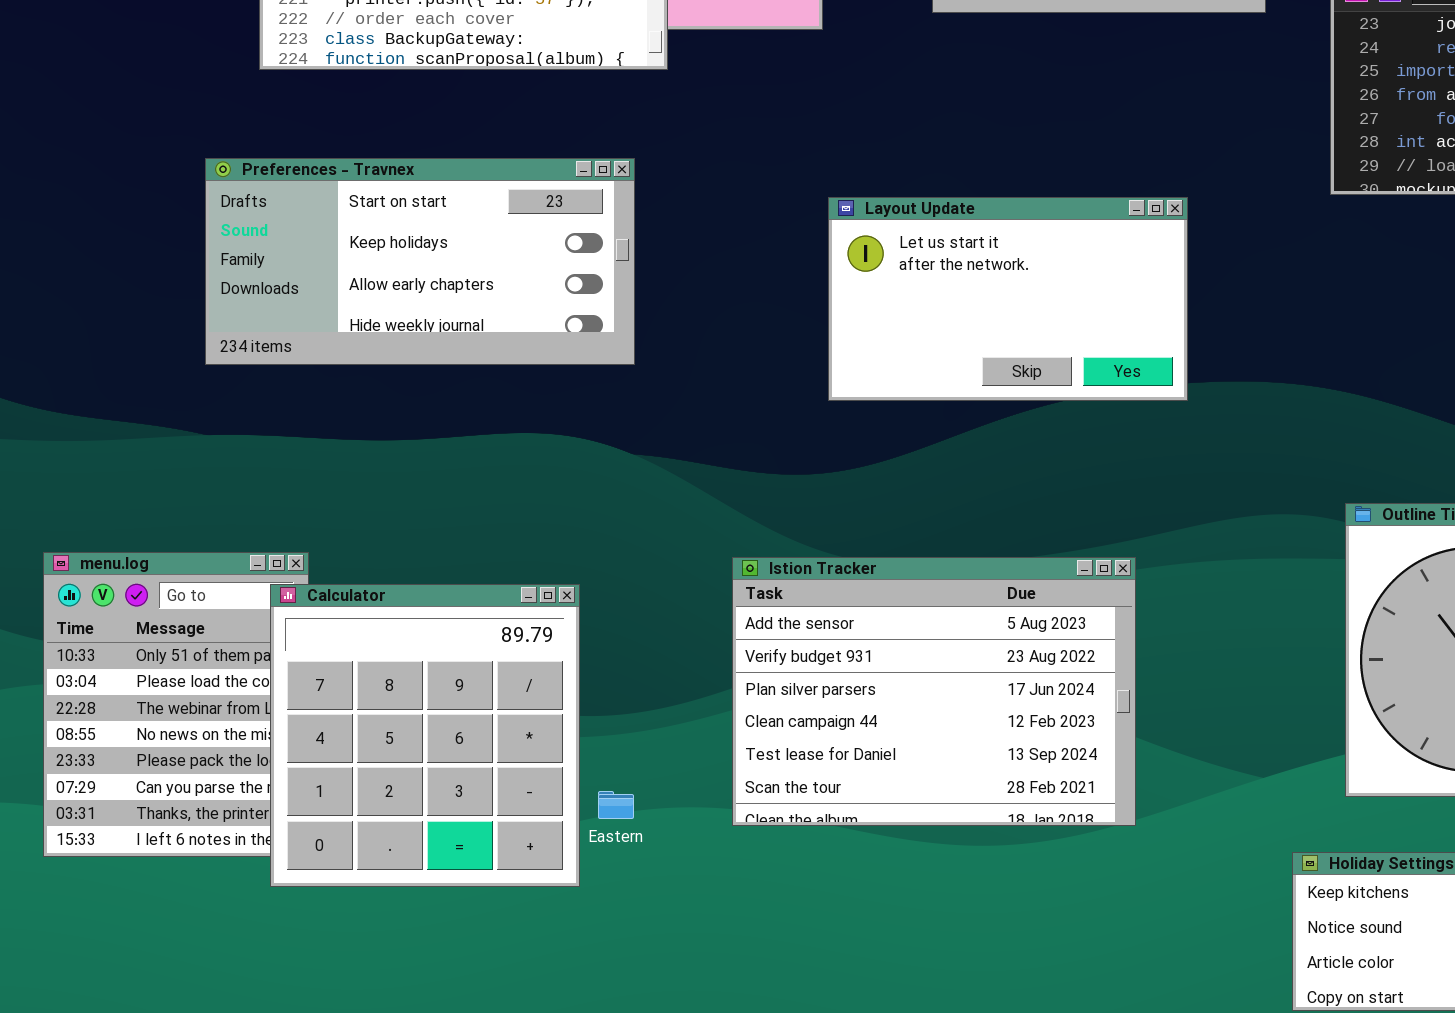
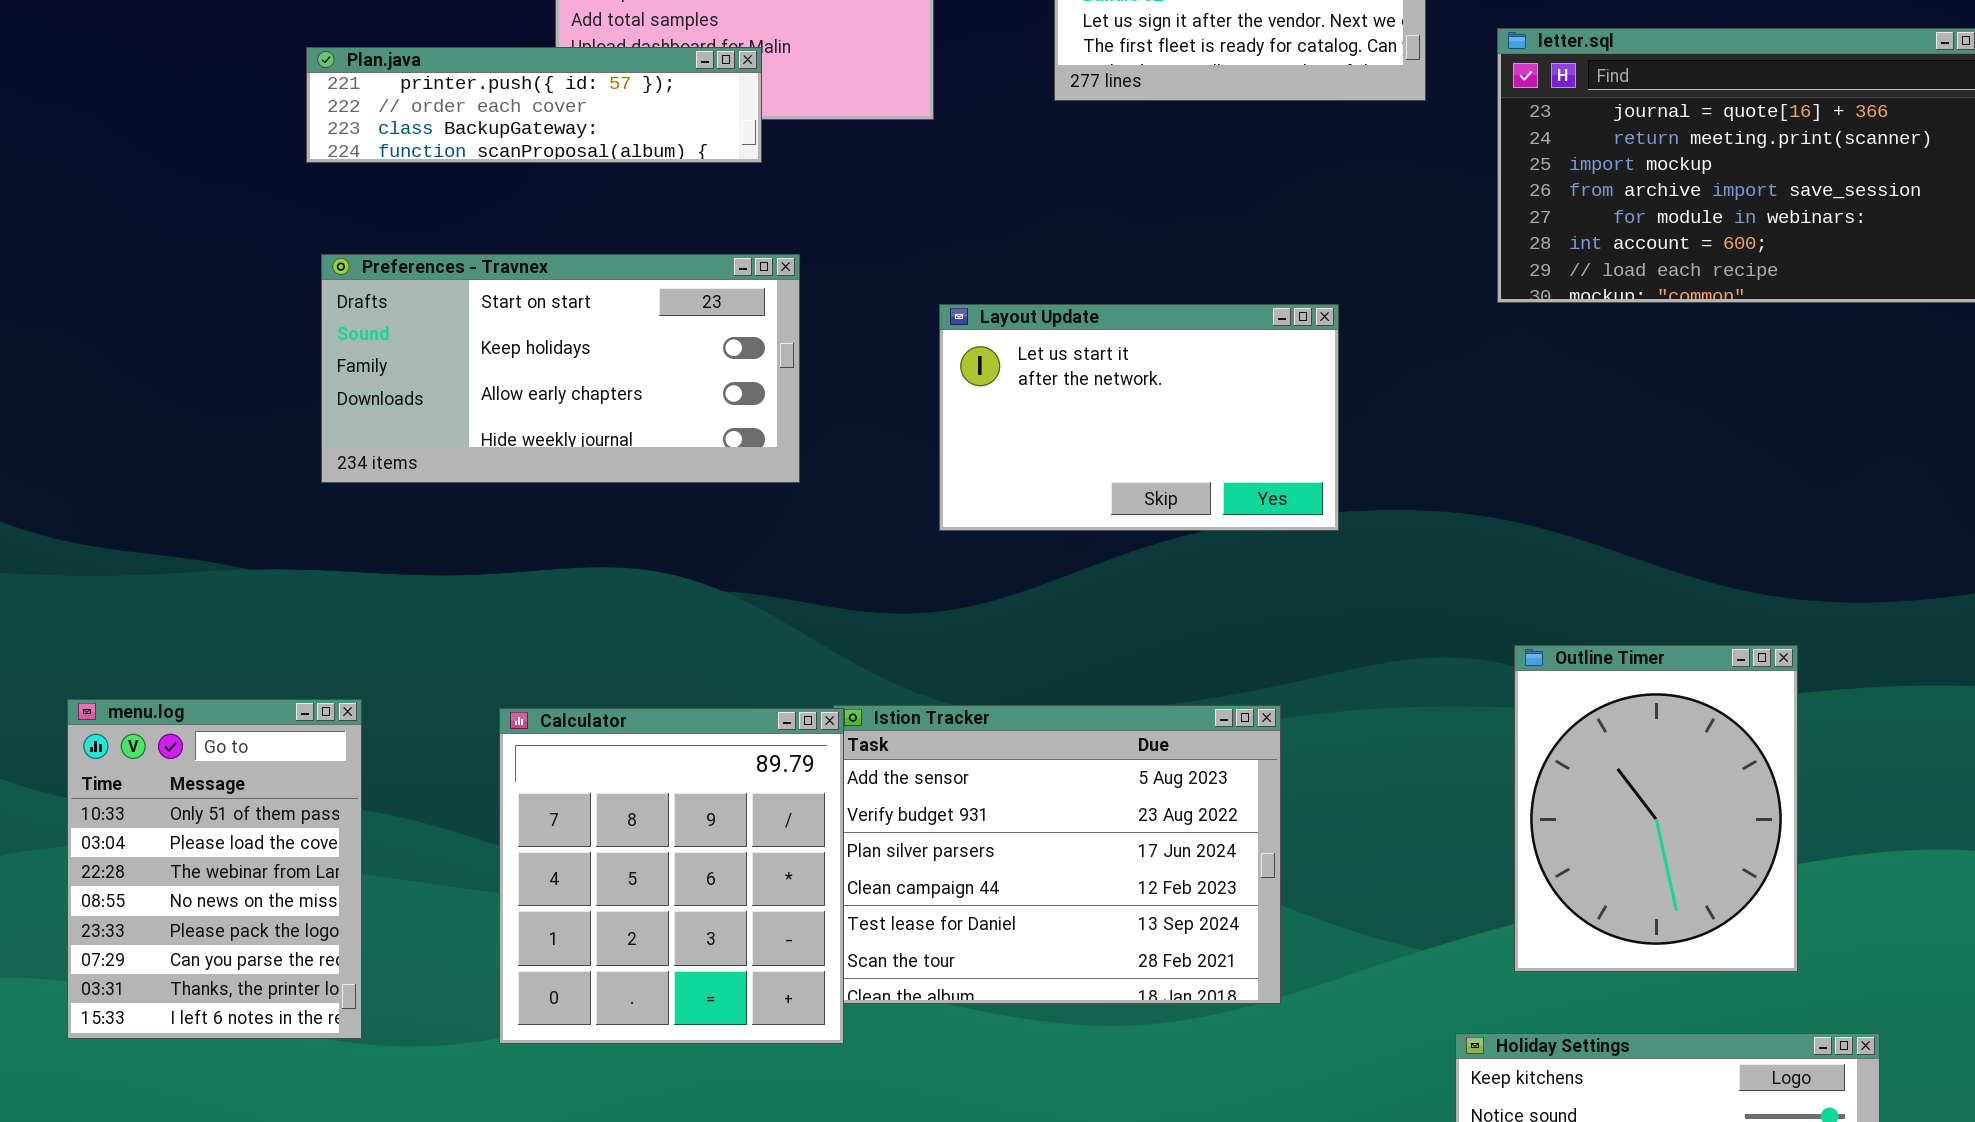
Preferences - Travnex: [205,158,635,365] -> [321,254,800,483], moved
Calculator: [270,584,580,887] -> [499,708,844,1044], moved

